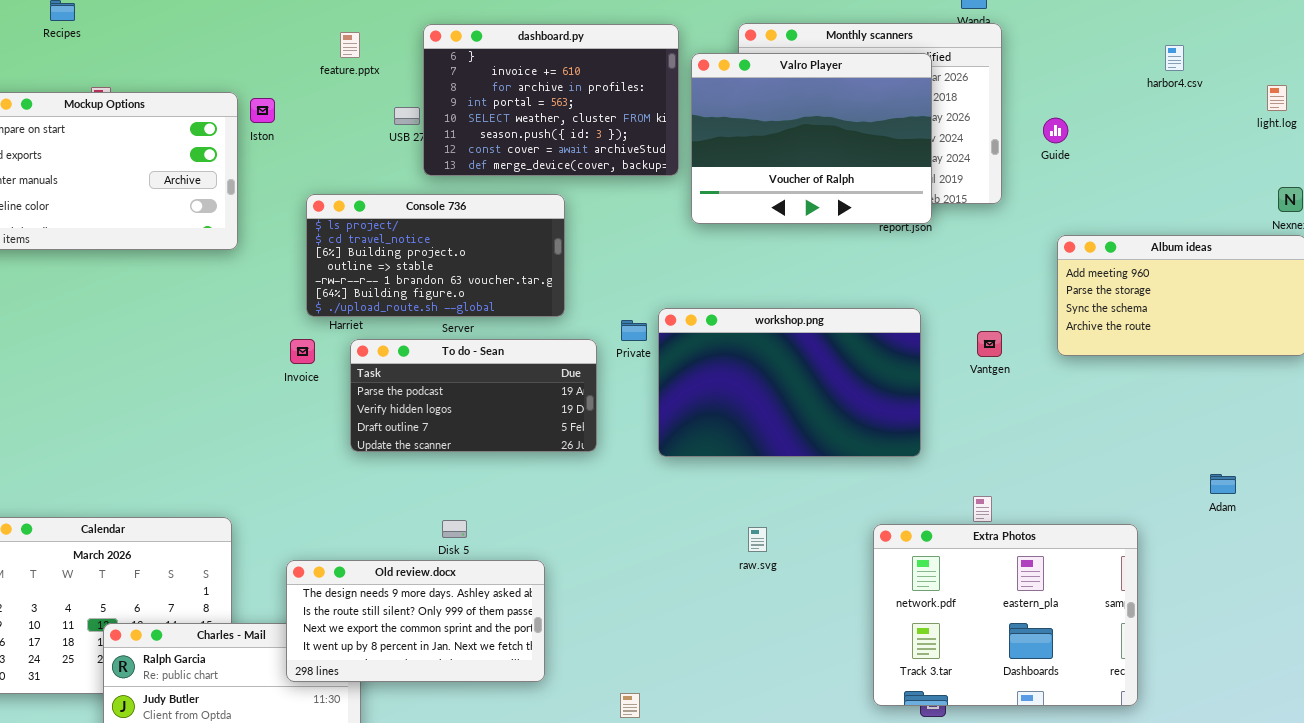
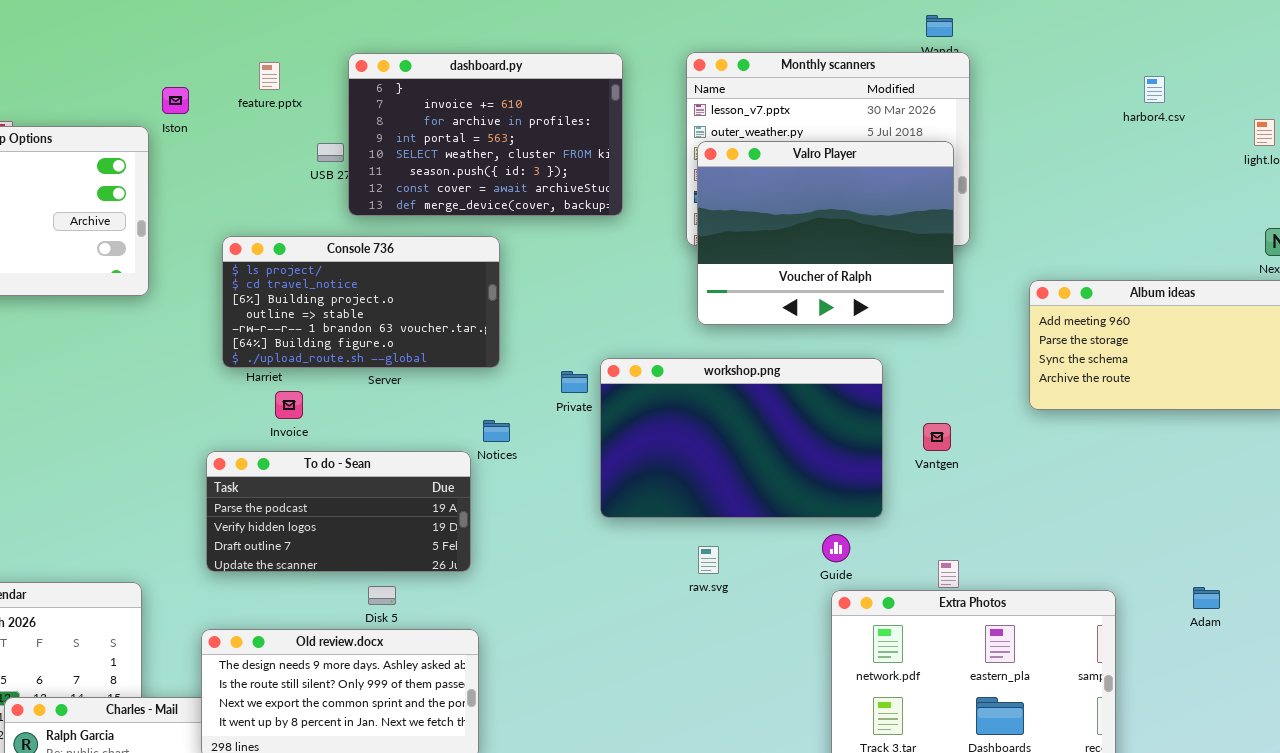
Valro Player: [691,53,932,224] -> [697,141,954,325], moved
Iston: [250,98,275,123] -> [162,87,189,114], moved
Guide: [1043,118,1068,143] -> [822,534,850,562], moved
Vantgen: [977,331,1002,357] -> [923,423,951,451], moved
Invoice: [290,339,315,364] -> [275,391,303,419], moved
To do - Sean: [350,339,597,452] -> [206,451,471,572], moved
Adam: [1210,474,1236,494] -> [1193,587,1220,609], moved
raw.svg: [748,527,767,552] -> [698,546,719,574], moved

